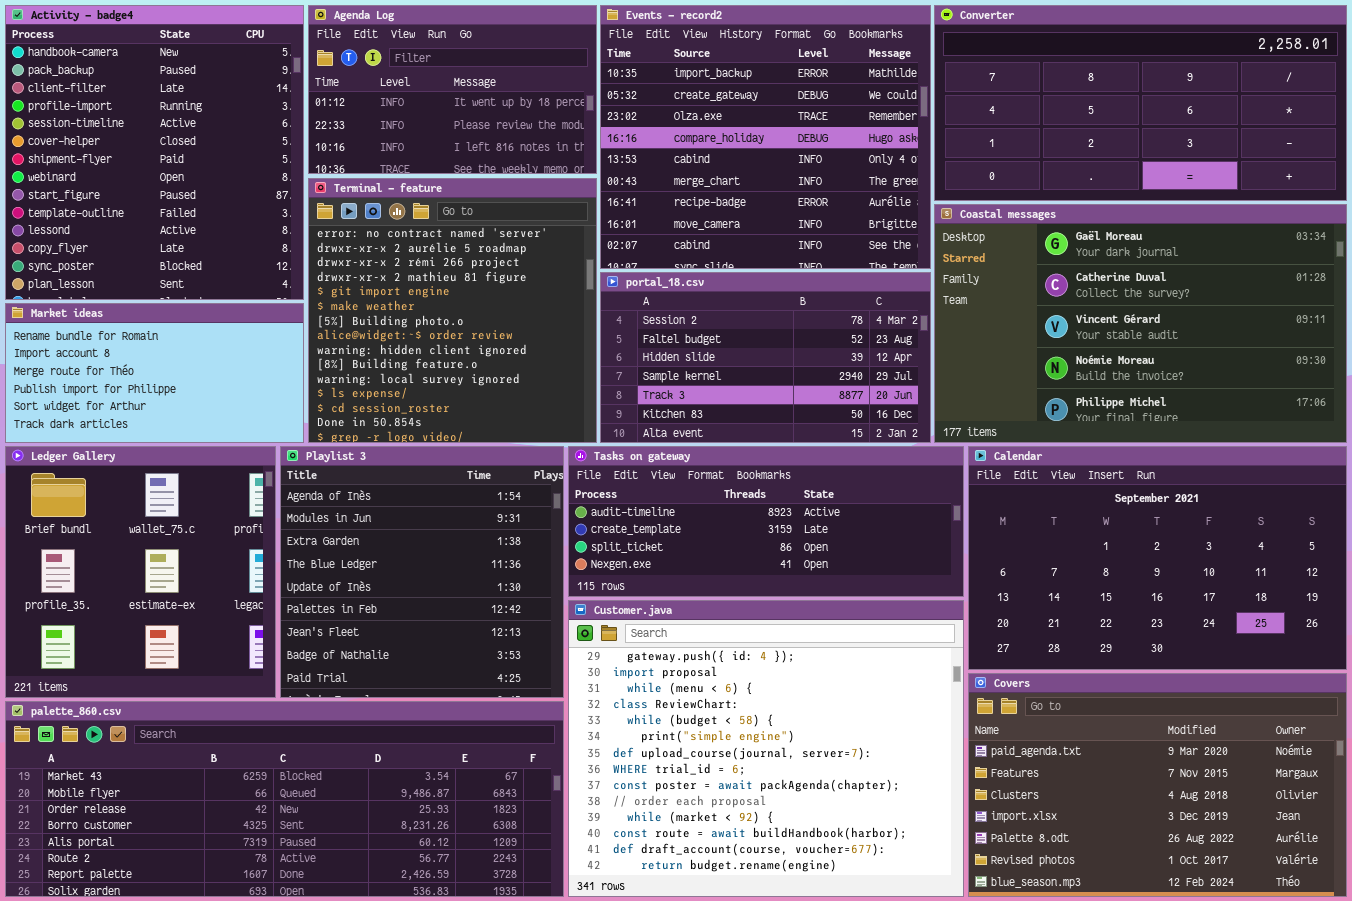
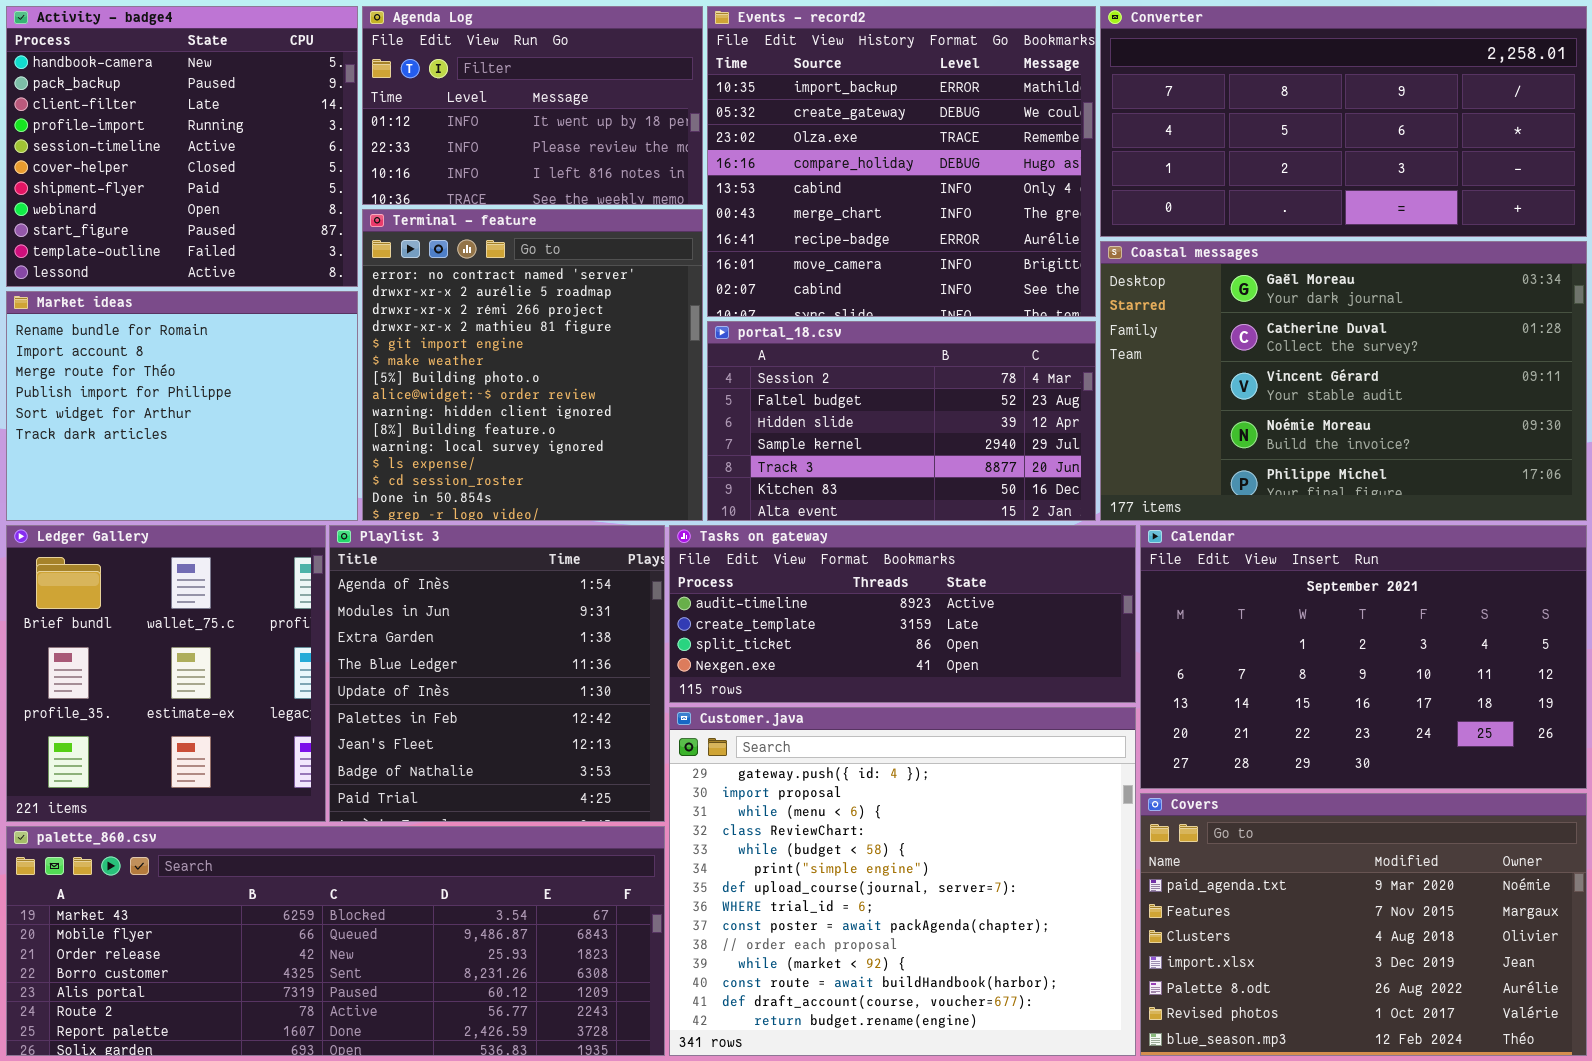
Activity - badge4: [5,5,304,300] -> [6,6,358,287], resized
Market ideas: [5,303,304,443] -> [6,291,358,521], resized

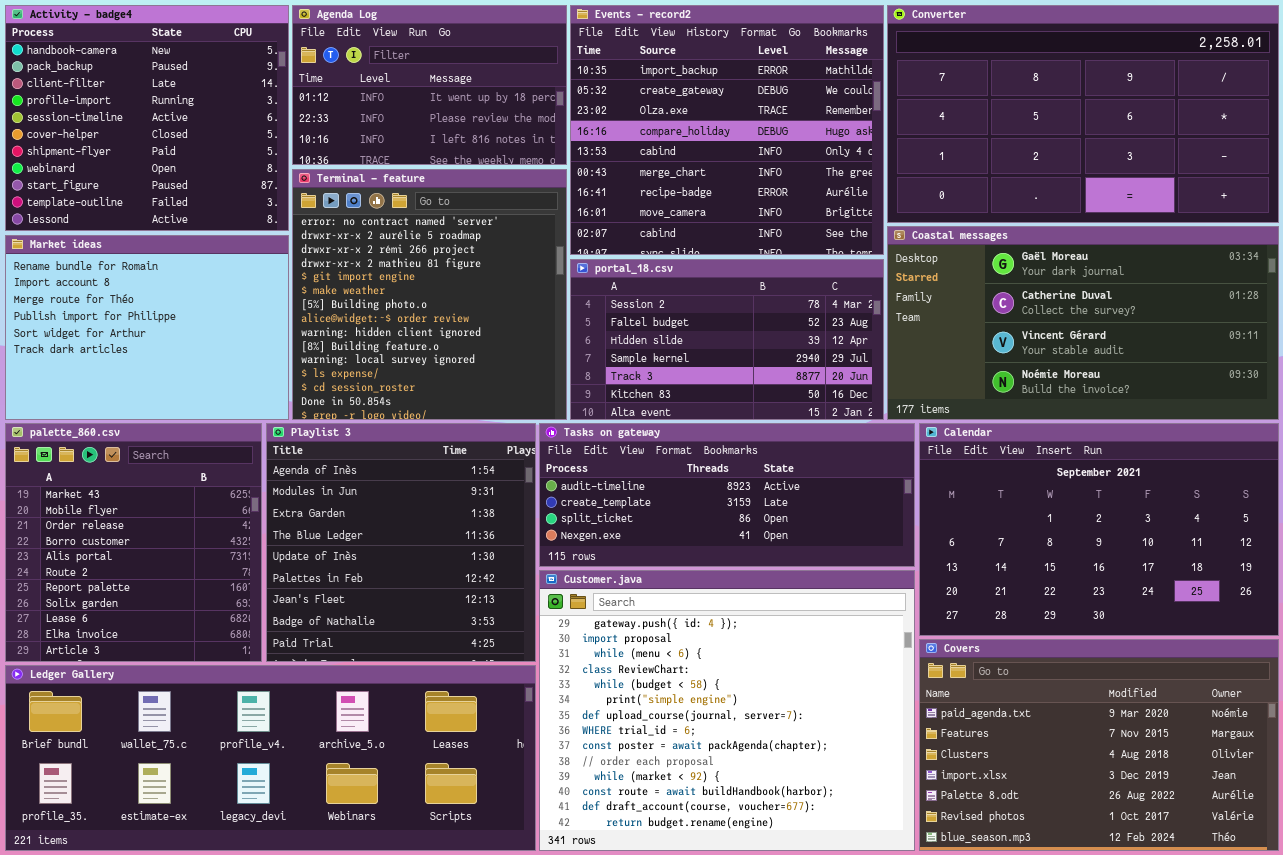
Converter: [1100,6,1587,237] -> [887,5,1279,223], resized
Coastal messages: [1100,241,1587,521] -> [887,226,1279,420], resized
Ledger Gallery: [6,525,326,822] -> [5,665,536,851], moved, resized
palette_860.csv: [6,826,665,1056] -> [5,423,262,662], moved, resized

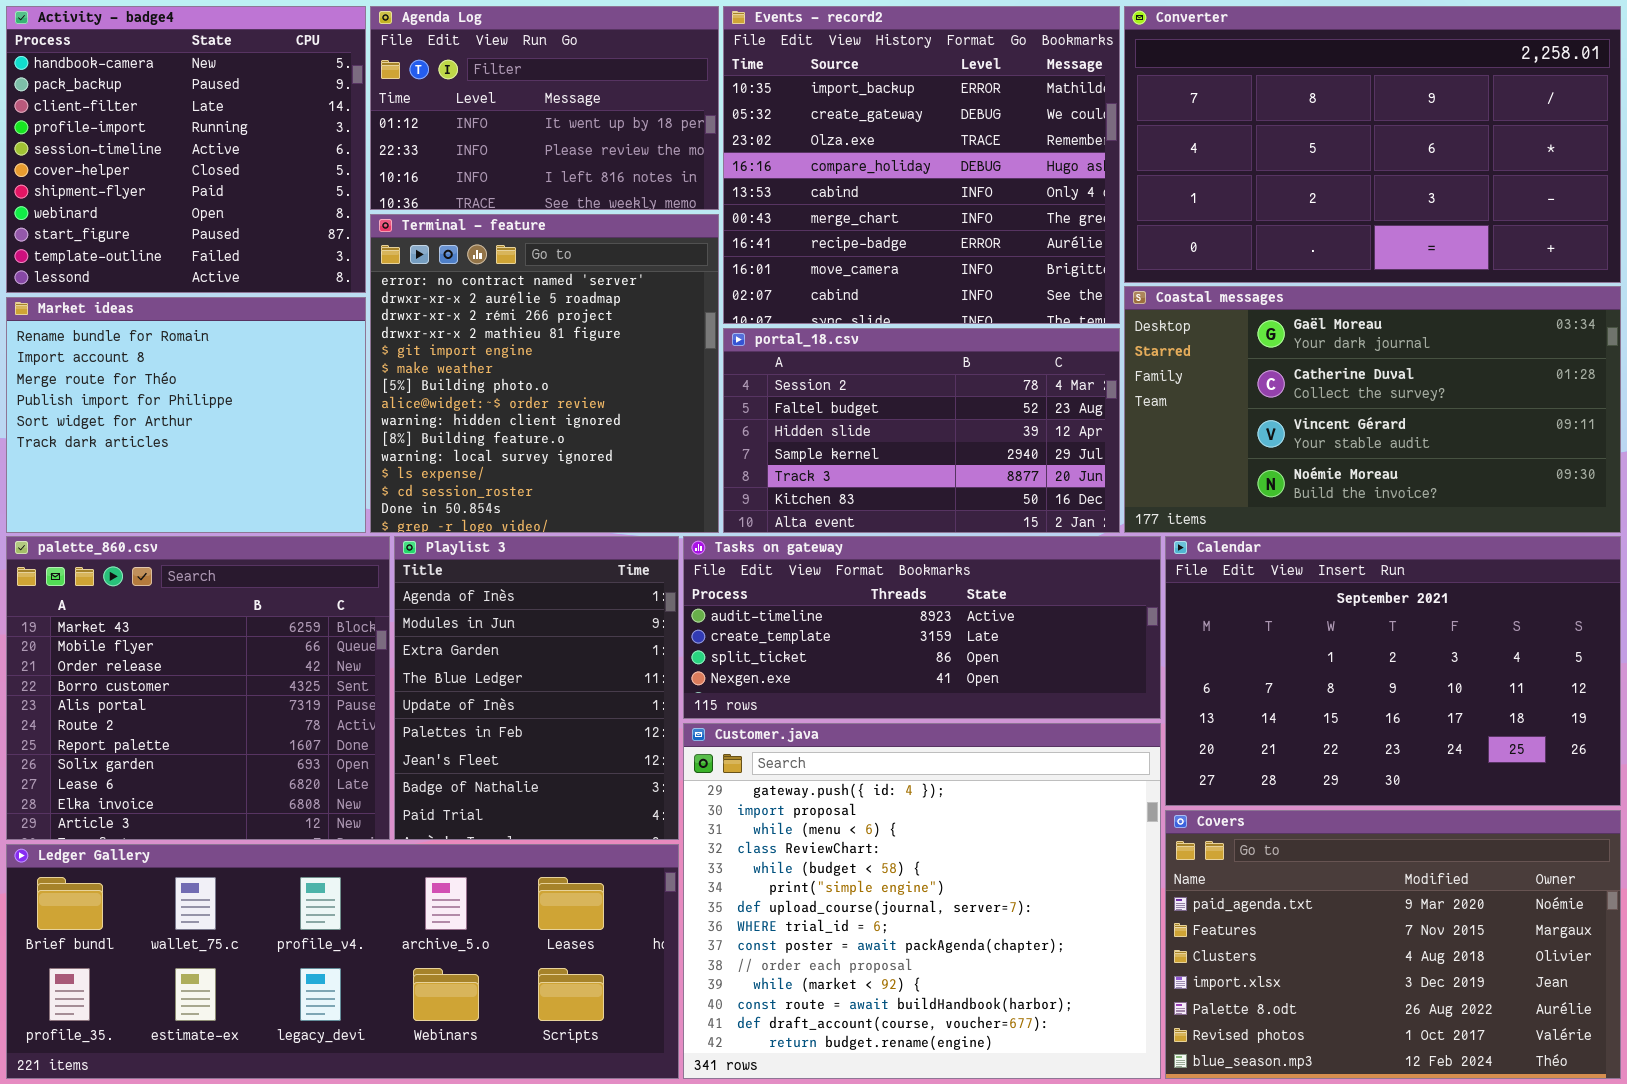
palette_860.csv: [5,423,262,662] -> [6,536,390,840], resized
Playlist 3: [266,423,536,662] -> [394,536,679,840], resized

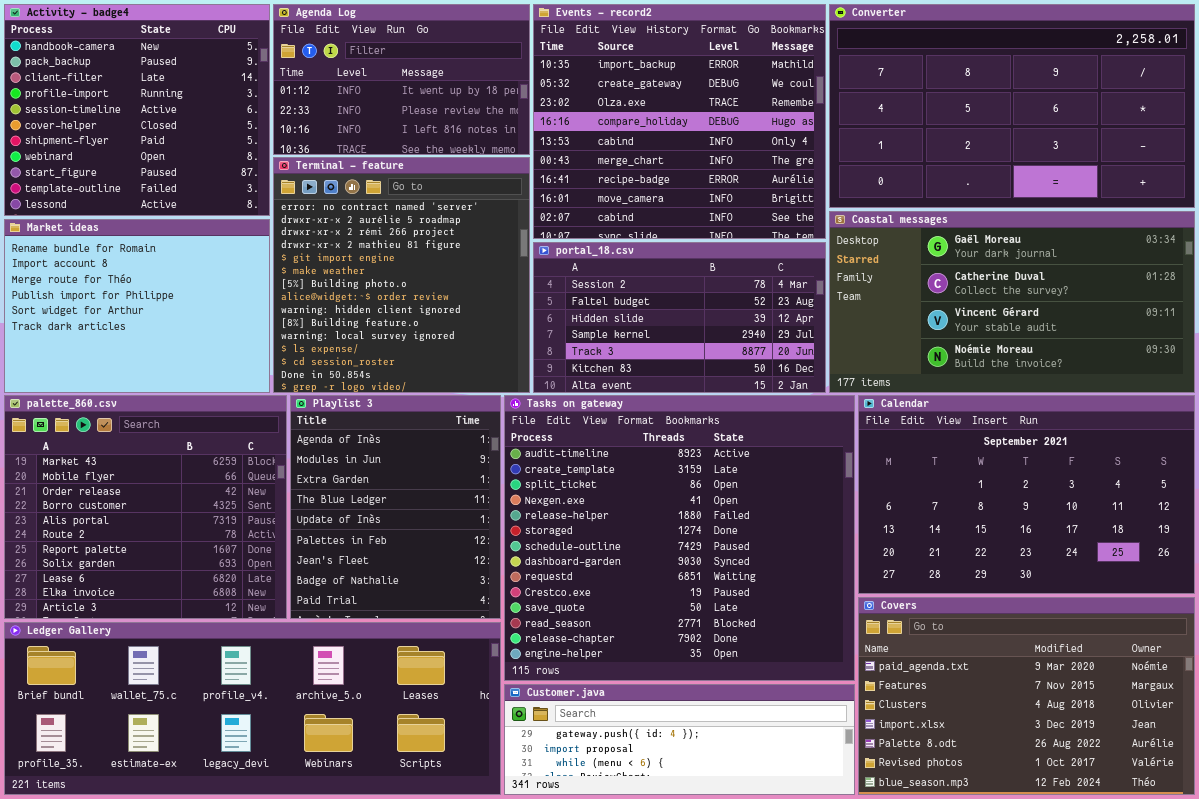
Tasks on gateway: [683,536,1161,719] -> [504,395,855,681], resized
Customer.java: [683,723,1161,1079] -> [504,684,855,795], resized

